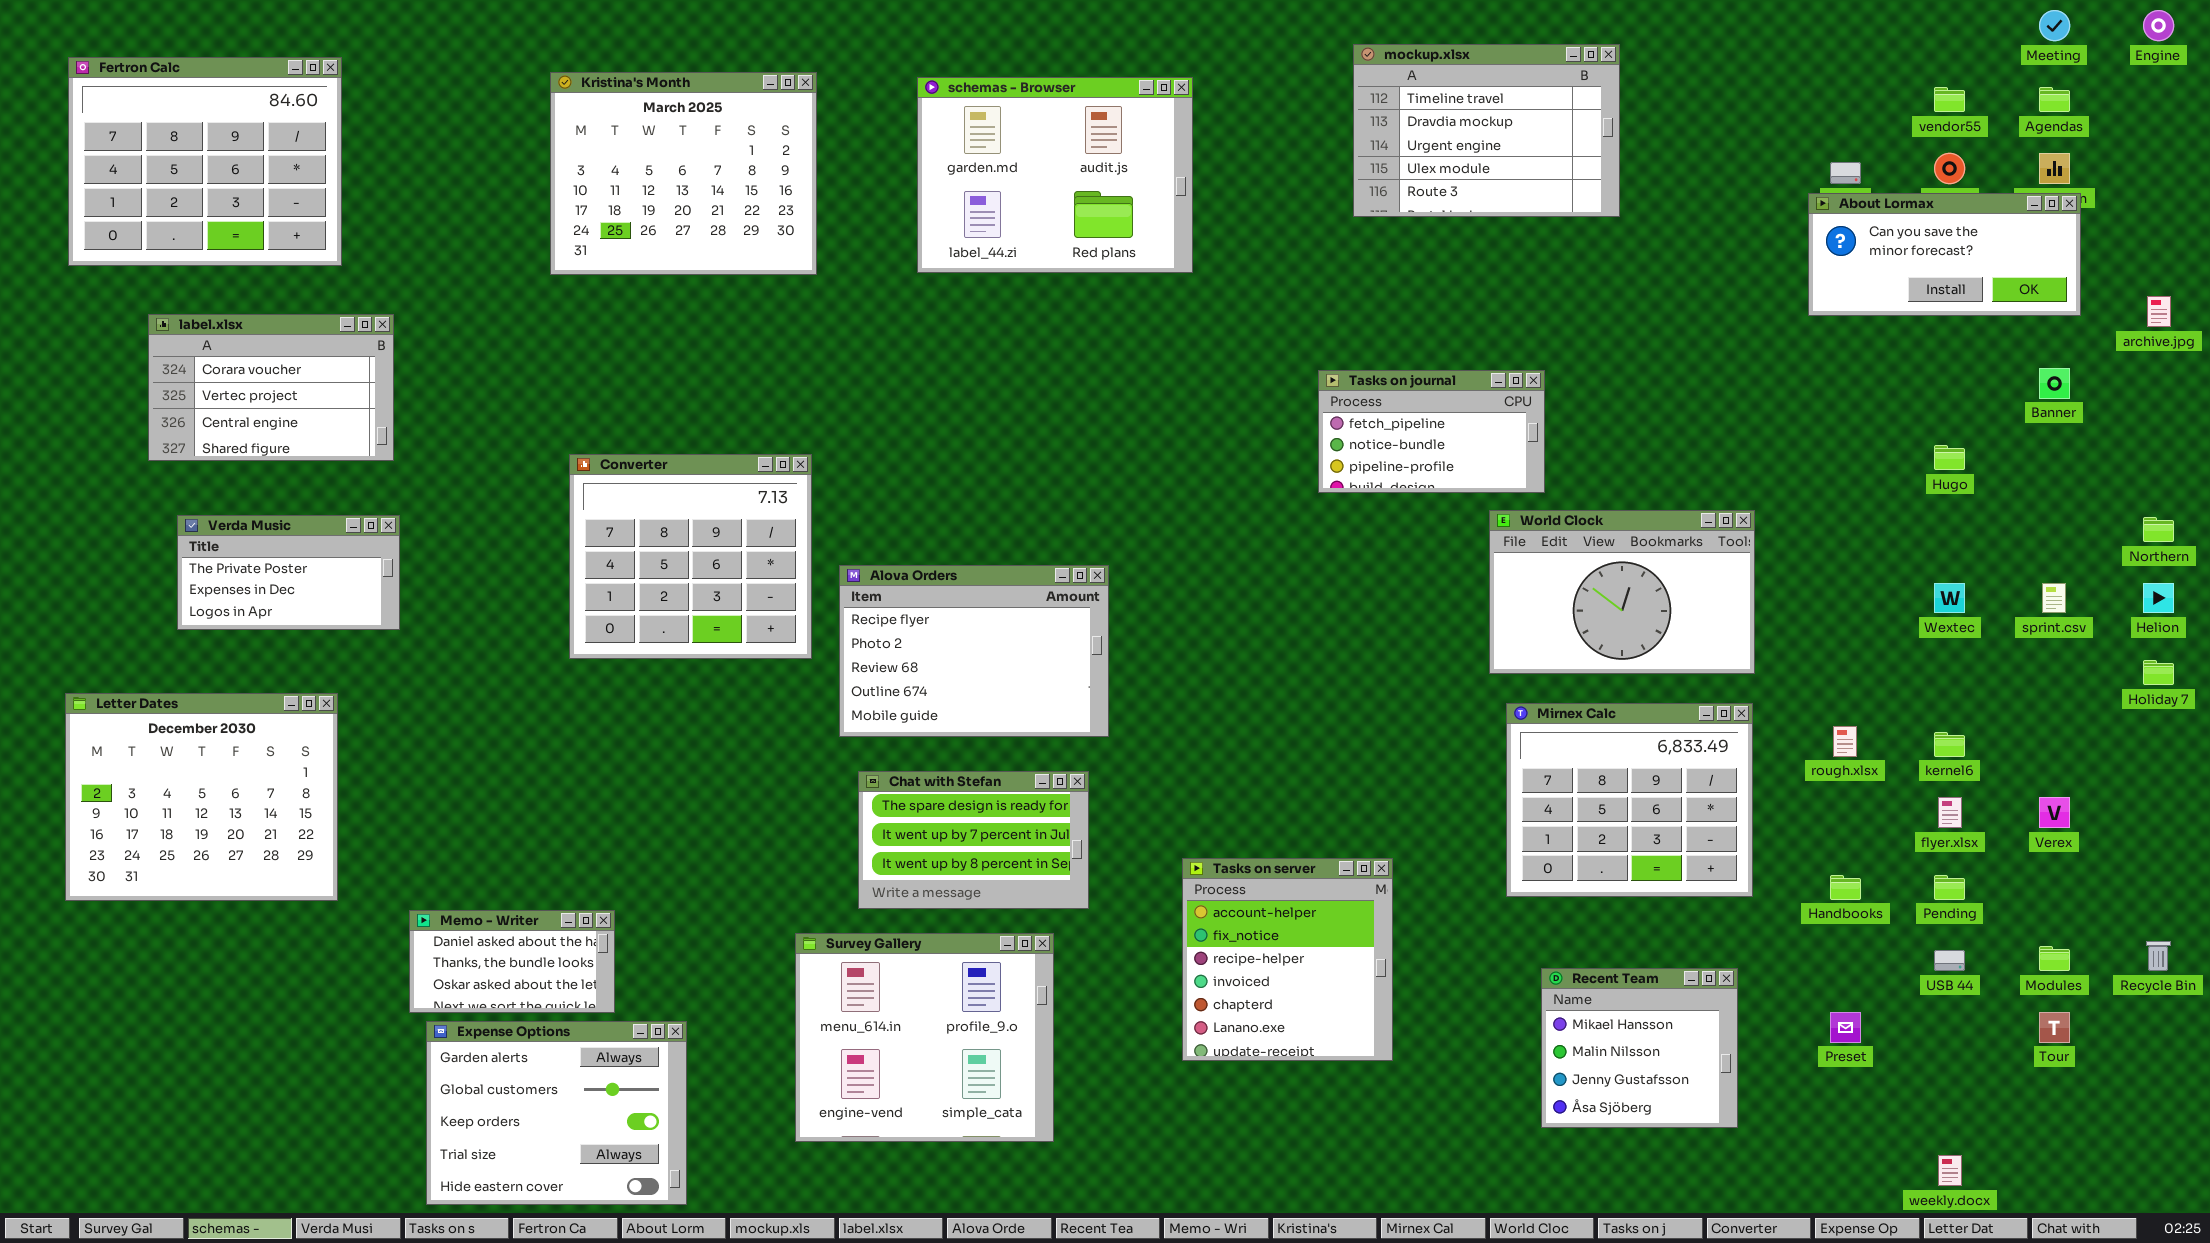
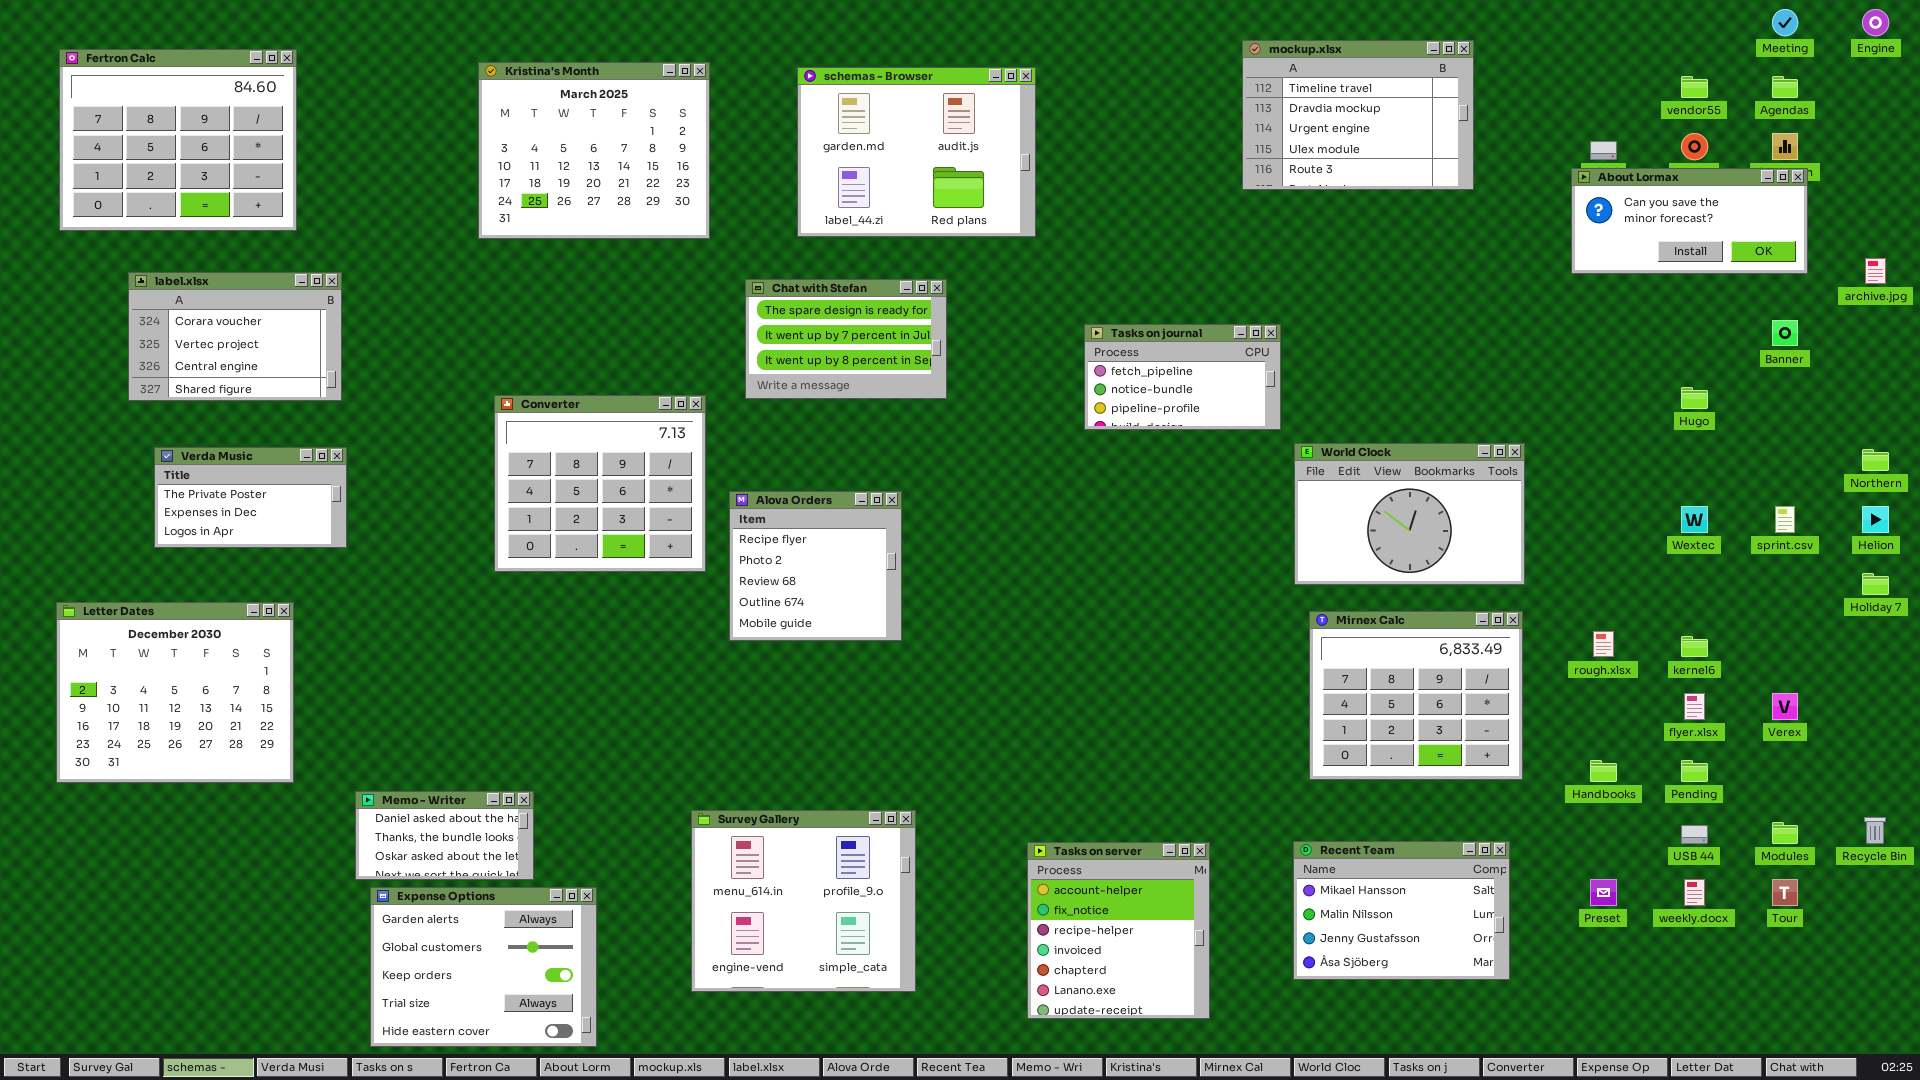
mockup.xlsx: [1353,44,1620,217] -> [1242,40,1474,190], moved
Tasks on journal: [1318,370,1545,493] -> [1084,324,1281,430], moved
Alova Orders: [839,565,1109,737] -> [729,491,902,641], resized
Chat with Stefan: [858,771,1089,909] -> [745,279,947,399], moved
Tasks on server: [1182,858,1393,1061] -> [1027,842,1210,1019], moved
Recent Team: [1541,968,1738,1128] -> [1293,841,1510,980], resized
weekly.docx: [1938,1155,1962,1186] -> [1684,879,1705,906], moved

